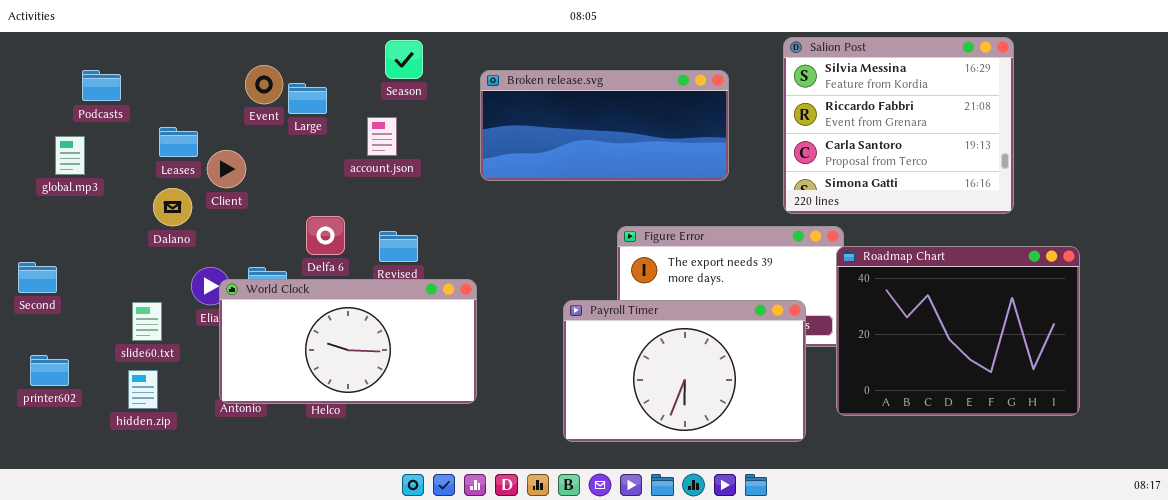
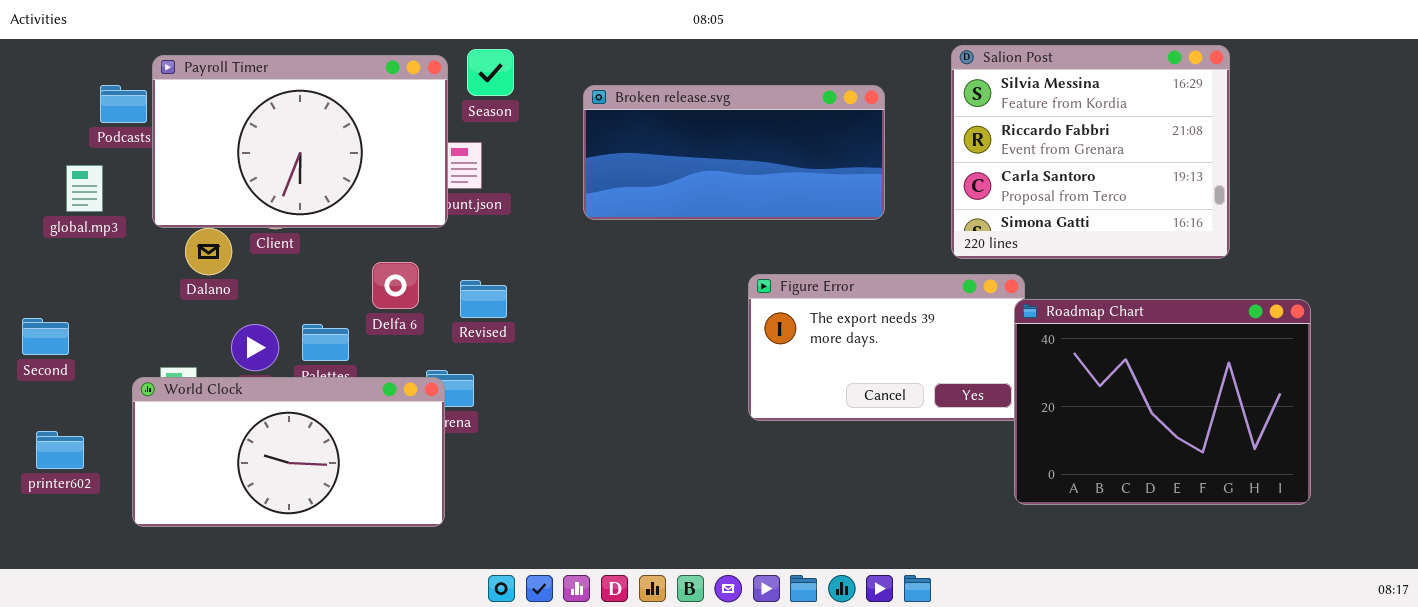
World Clock: [219,279,477,404] -> [132,377,445,527], moved
Payroll Timer: [563,300,806,442] -> [152,55,448,228], moved

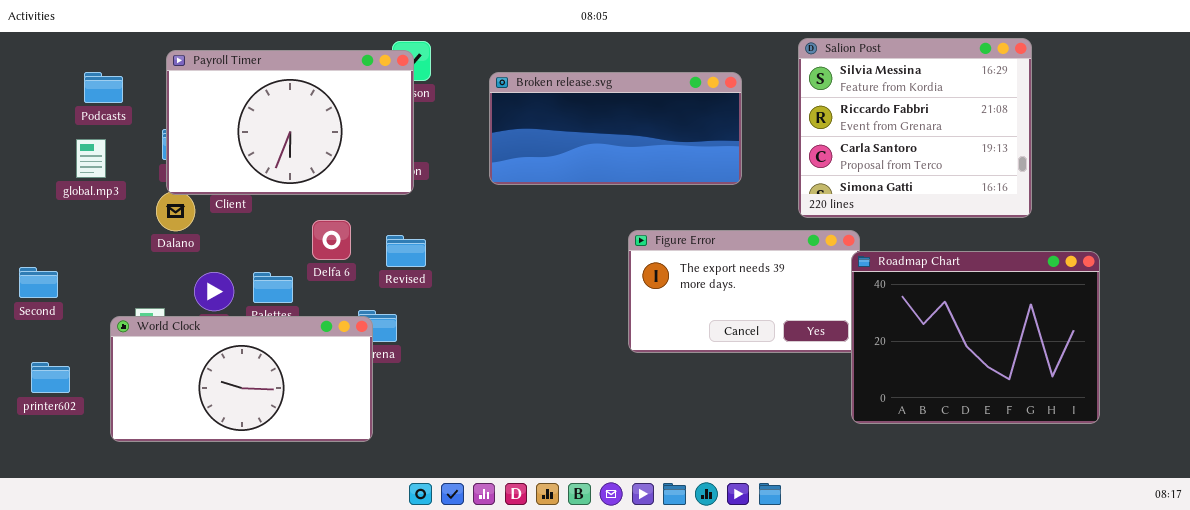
Payroll Timer: [152,55,448,228] -> [166,50,414,195], moved
global.mp3: [66,165,103,212] -> [76,139,106,178], moved

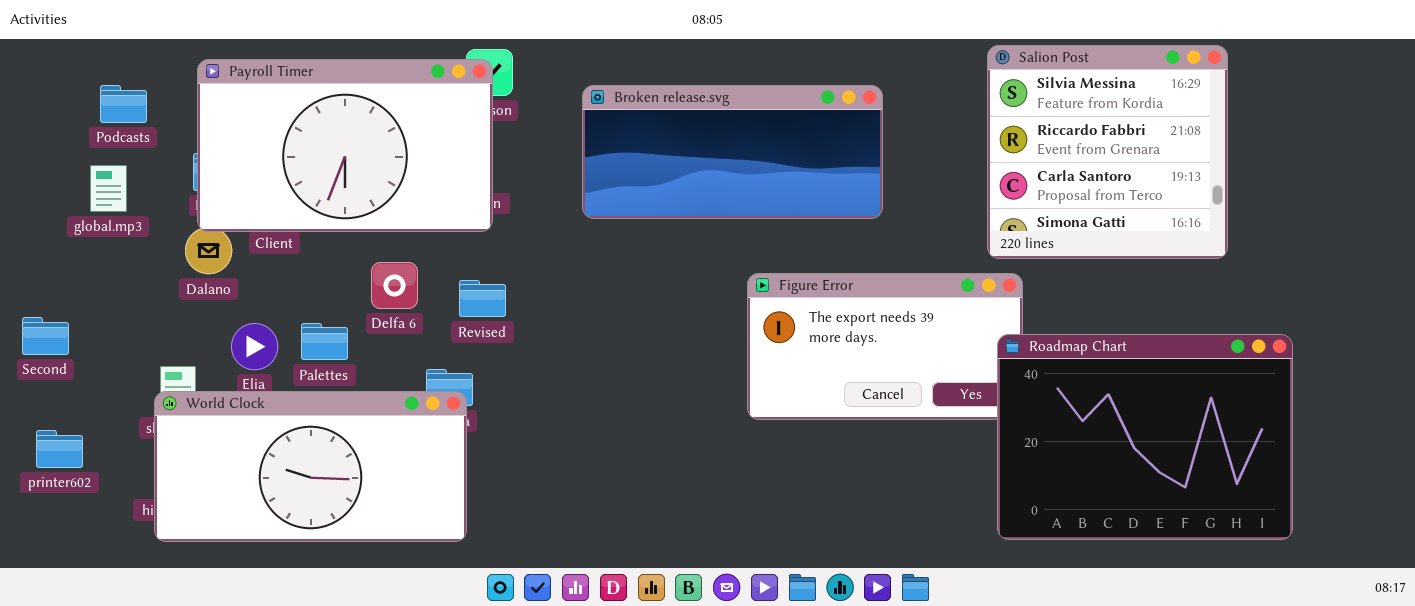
Salion Post: [798,38,1032,218] -> [987,45,1228,259], resized
Roadmap Chart: [851,251,1100,424] -> [997,334,1293,540], moved
World Clock: [110,316,373,442] -> [154,391,467,542], moved

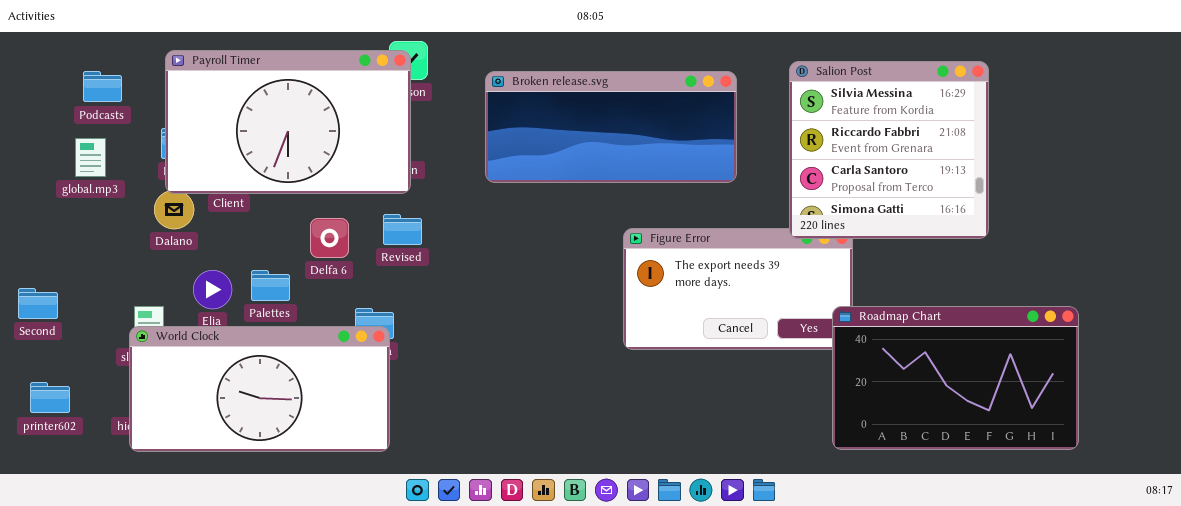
Salion Post: [987,45,1228,259] -> [789,61,989,239], moved
Revised: [459,280,506,317] -> [383,214,422,245], moved
Second: [22,317,69,355] -> [18,288,58,319], moved
Roadmap Chart: [997,334,1293,540] -> [832,306,1079,450], resized
printer602: [36,430,83,468] -> [30,382,70,413], moved

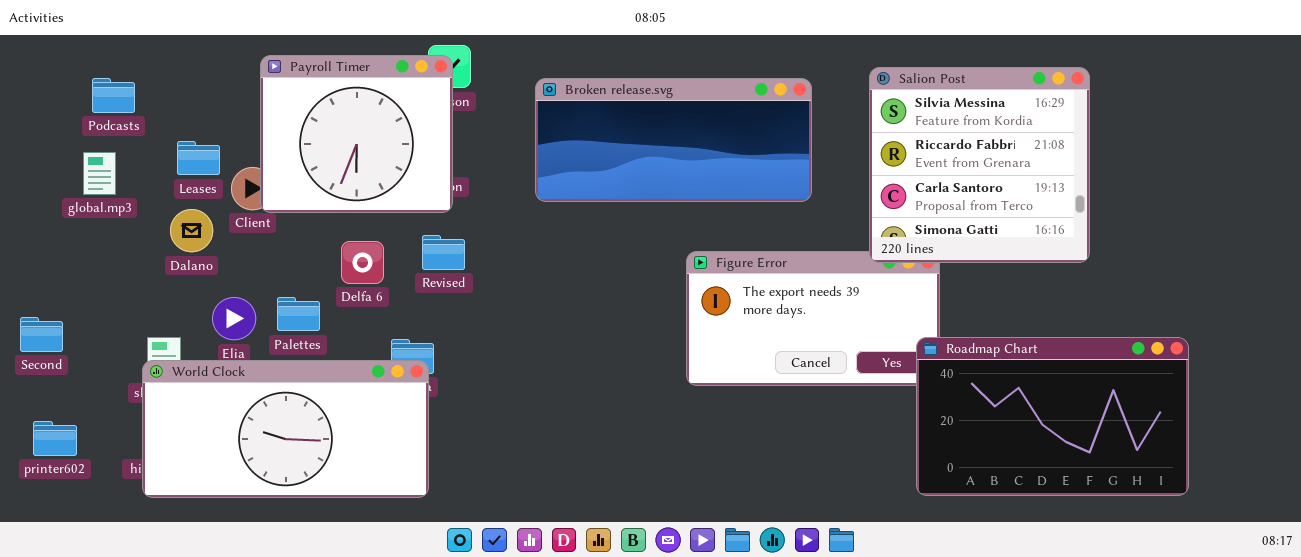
Payroll Timer: [165,50,411,194] -> [260,55,453,213], resized

